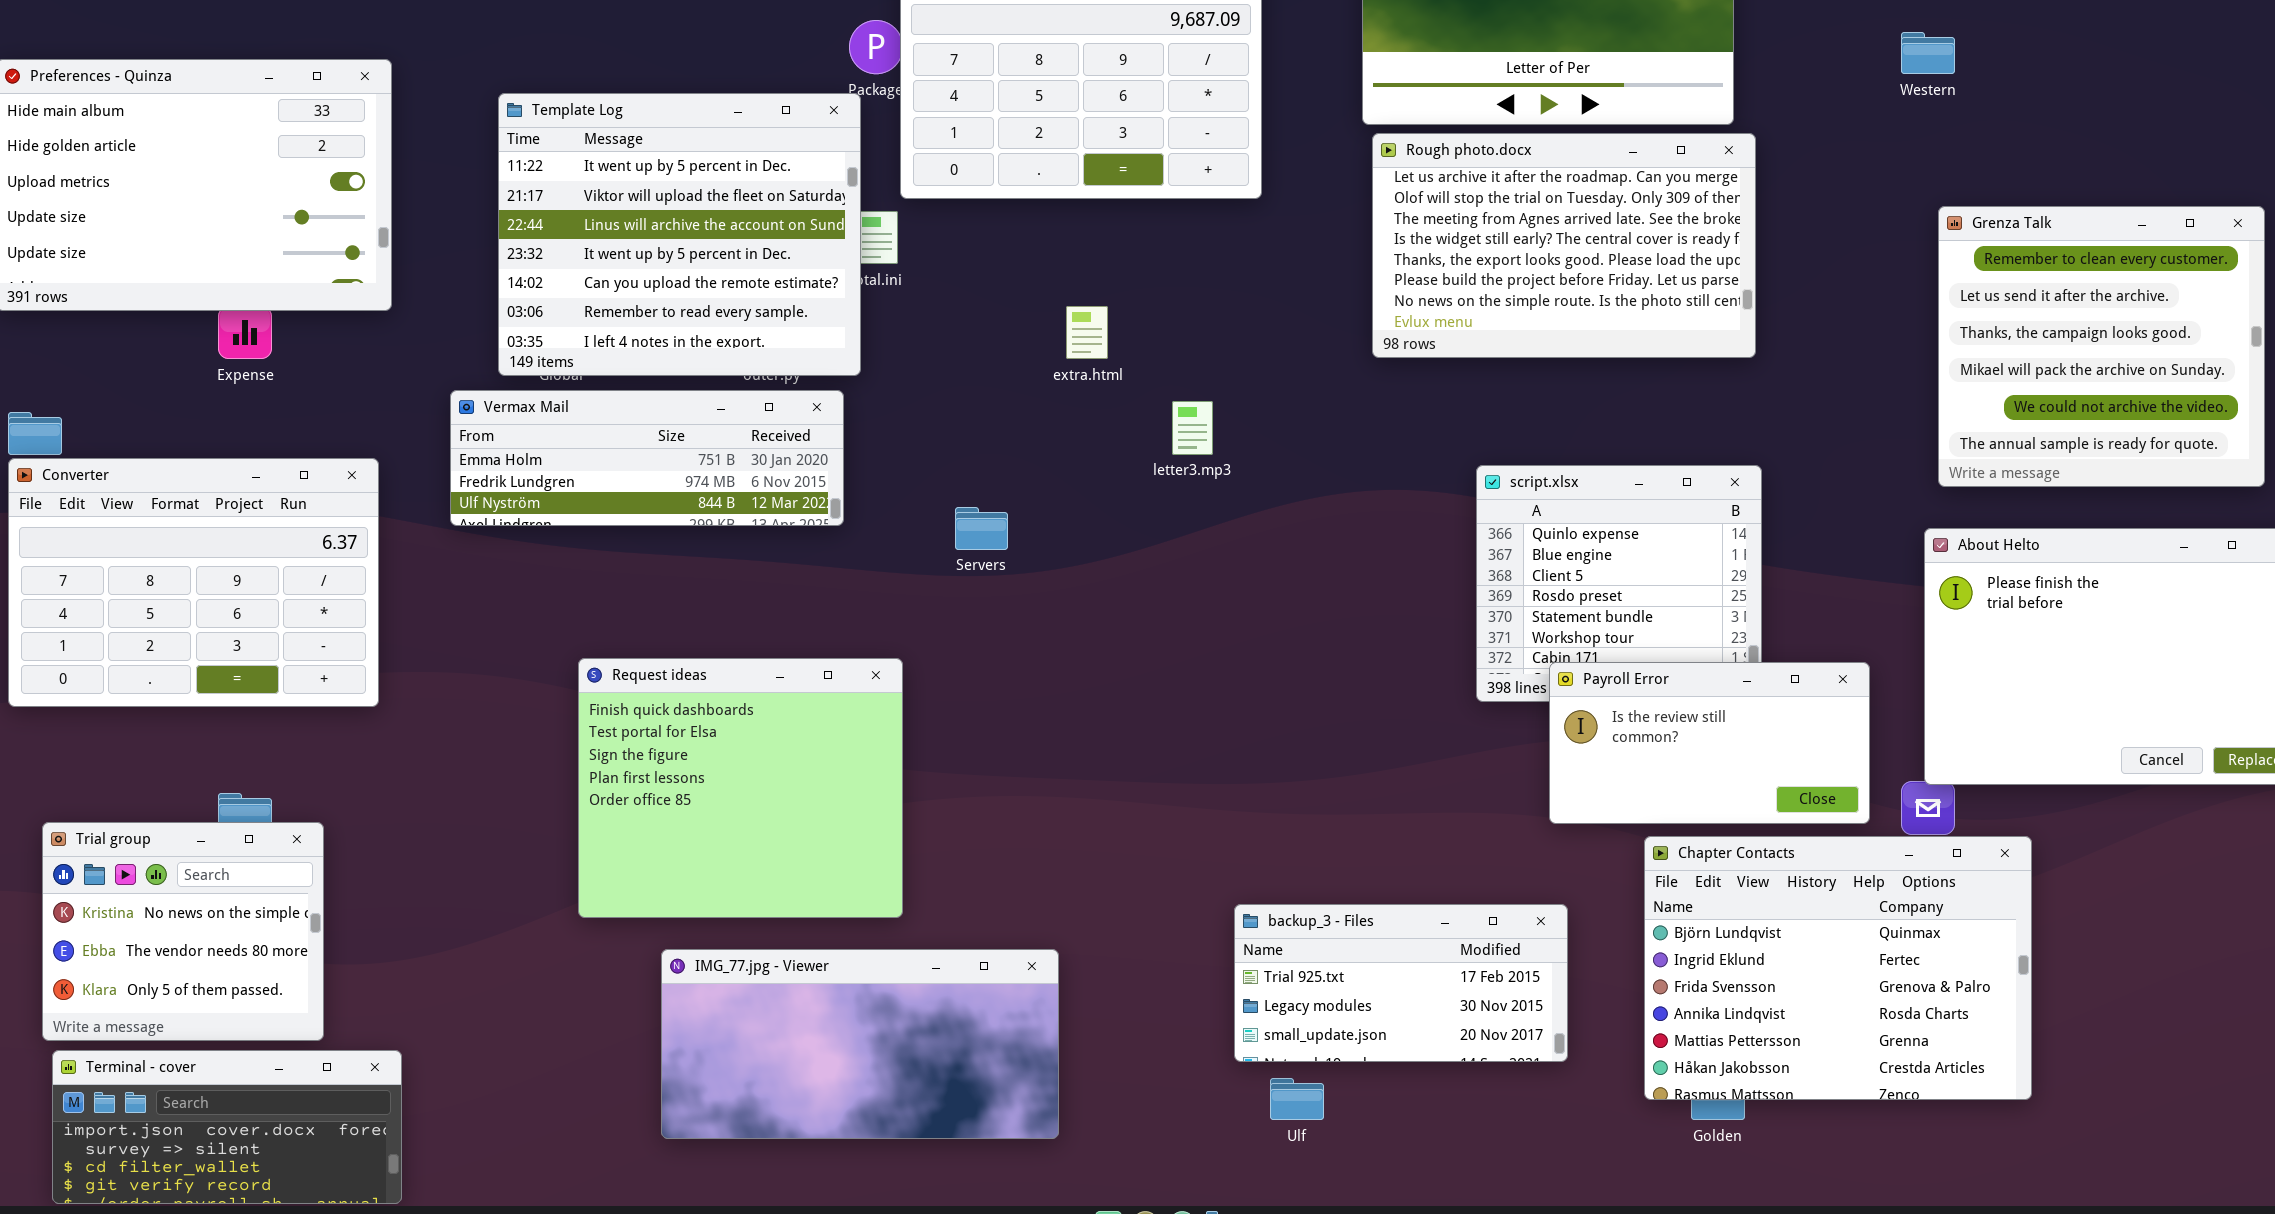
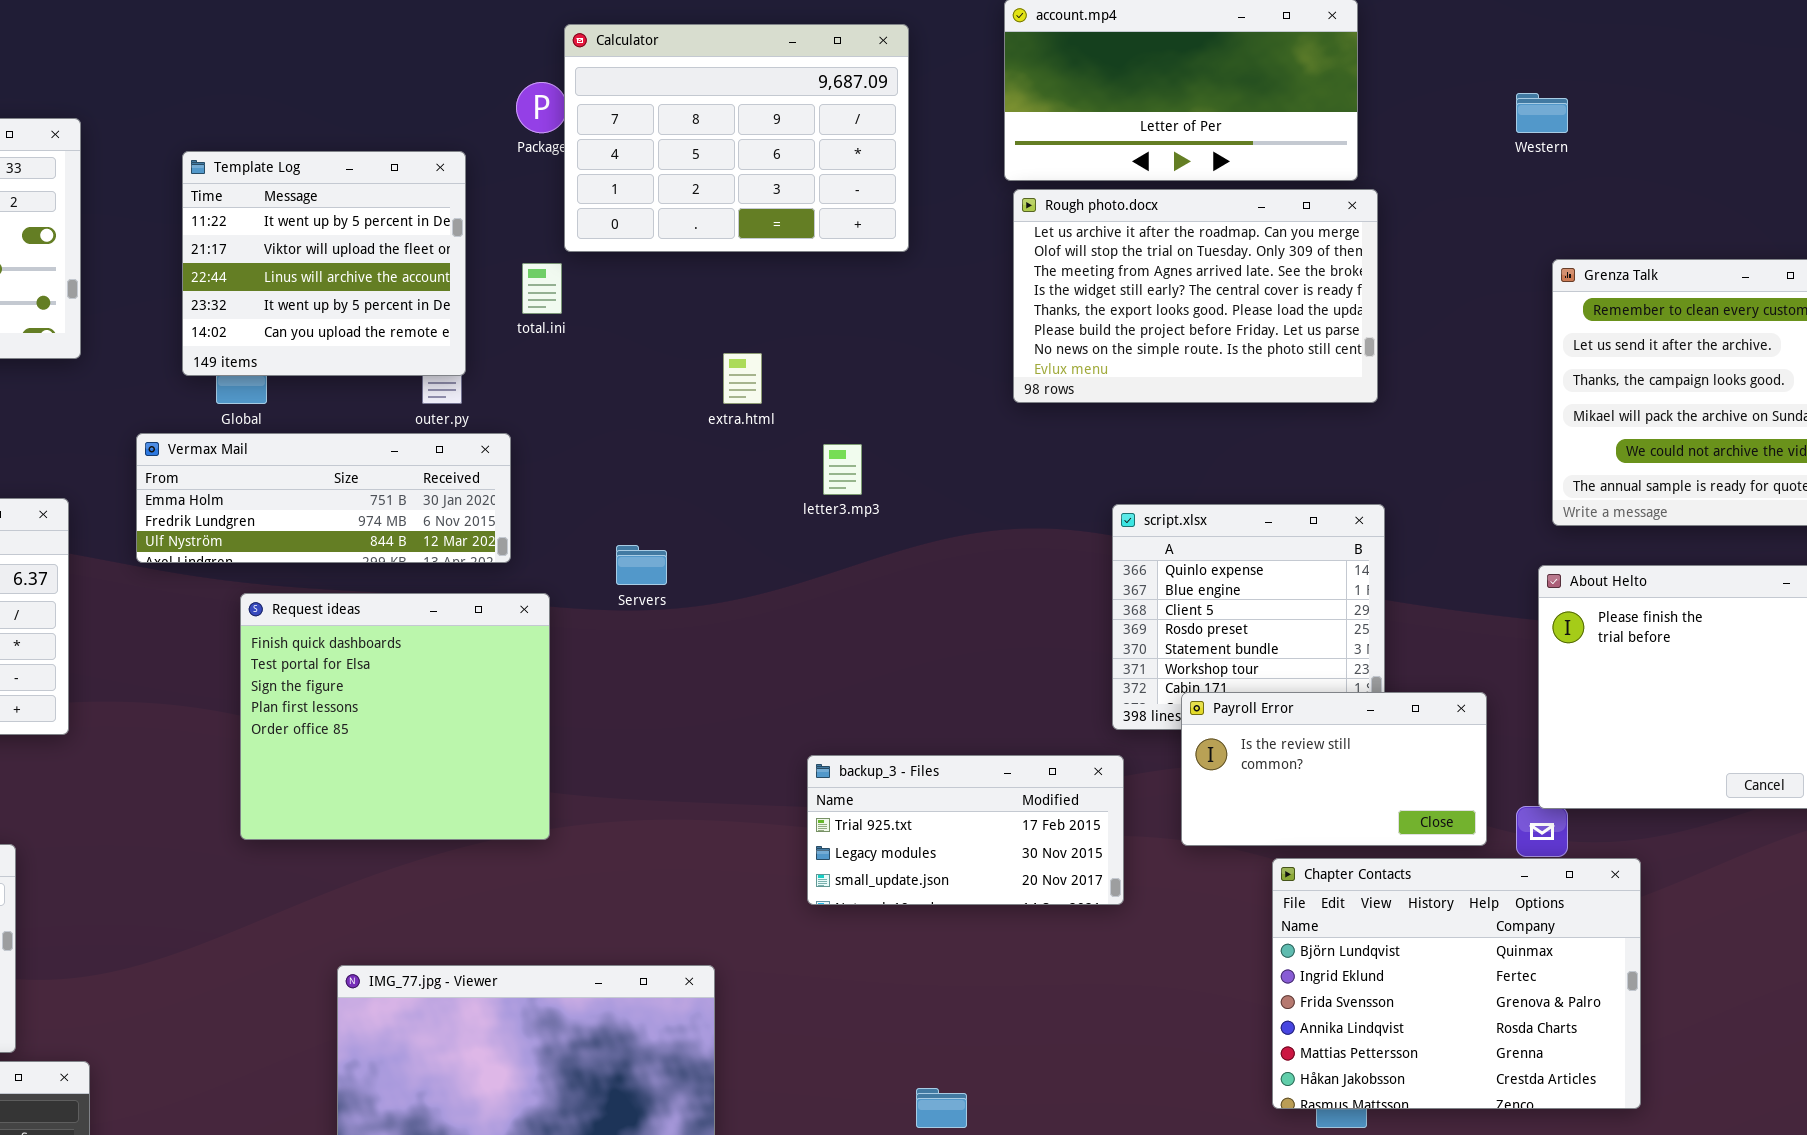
Template Log: [498,93,861,376] -> [182,151,466,376], resized
Request ideas: [578,658,903,918] -> [240,593,550,840], moved
backup_3 - Files: [1234,904,1568,1062] -> [807,755,1124,905], moved

